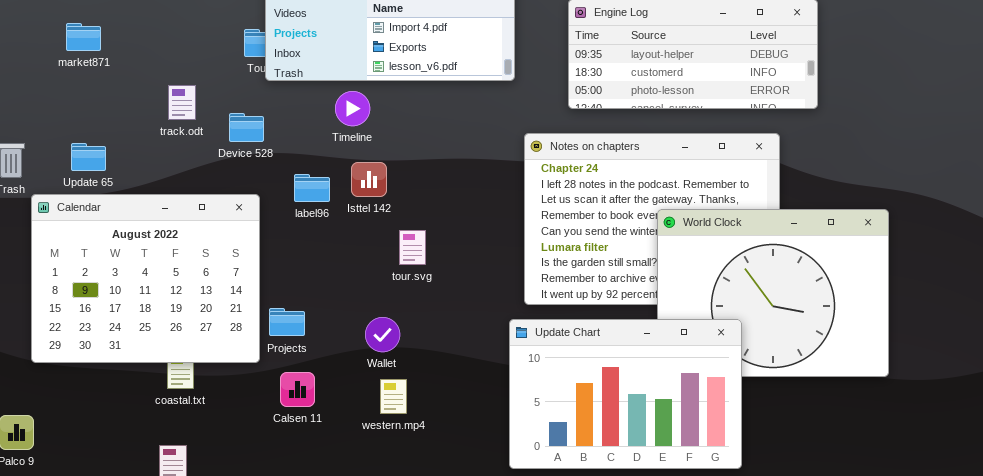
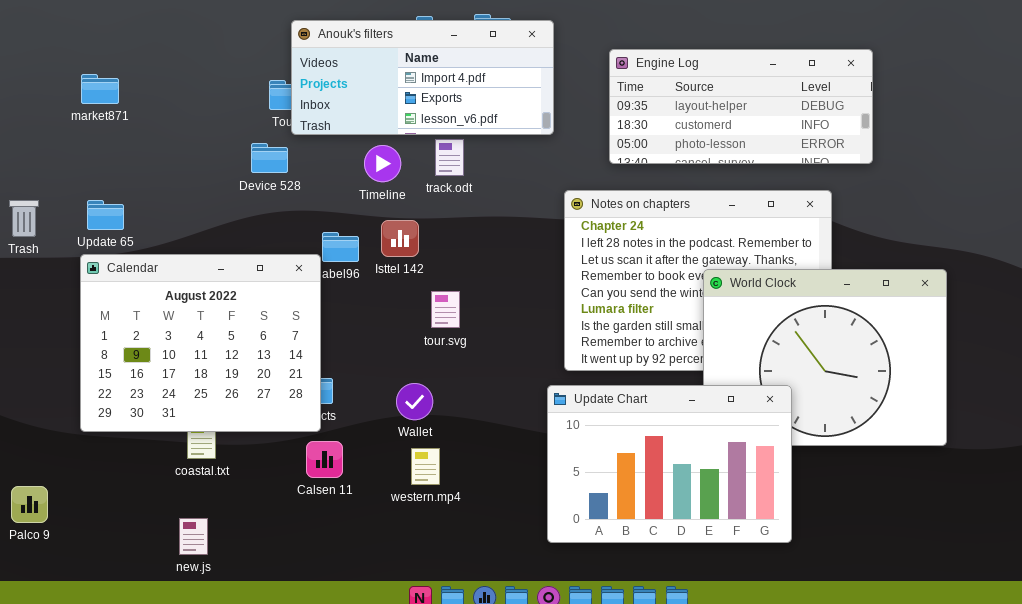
track.odt: [168,85,196,120] -> [435,139,464,176], moved
Device 528: [229,113,264,142] -> [251,143,288,173], moved
Calendar: [31,194,260,363] -> [80,254,321,432], moved

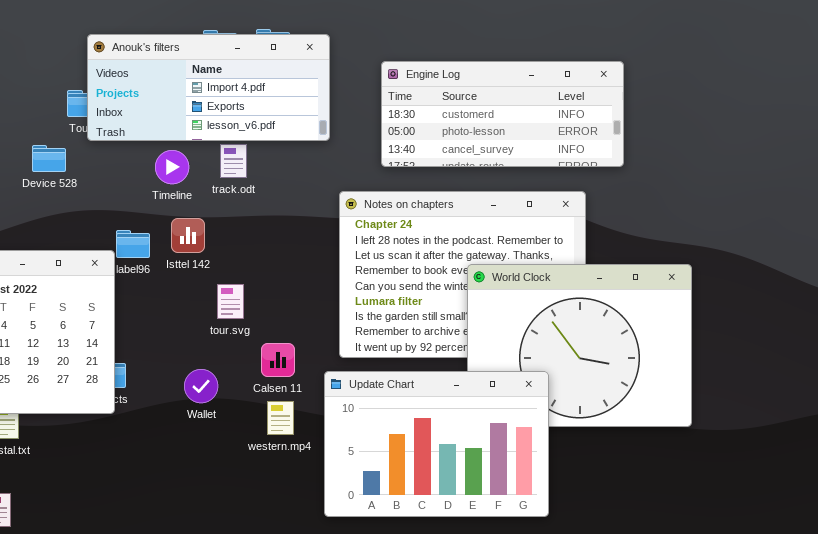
Engine Log: [609,49,873,164] -> [381,61,624,167], scrolled down 1 row
Device 528: [251,143,288,173] -> [32,145,66,172], moved
Calsen 11: [306,441,343,478] -> [261,343,295,377], moved
western.mp4: [411,448,440,485] -> [267,401,294,435], moved

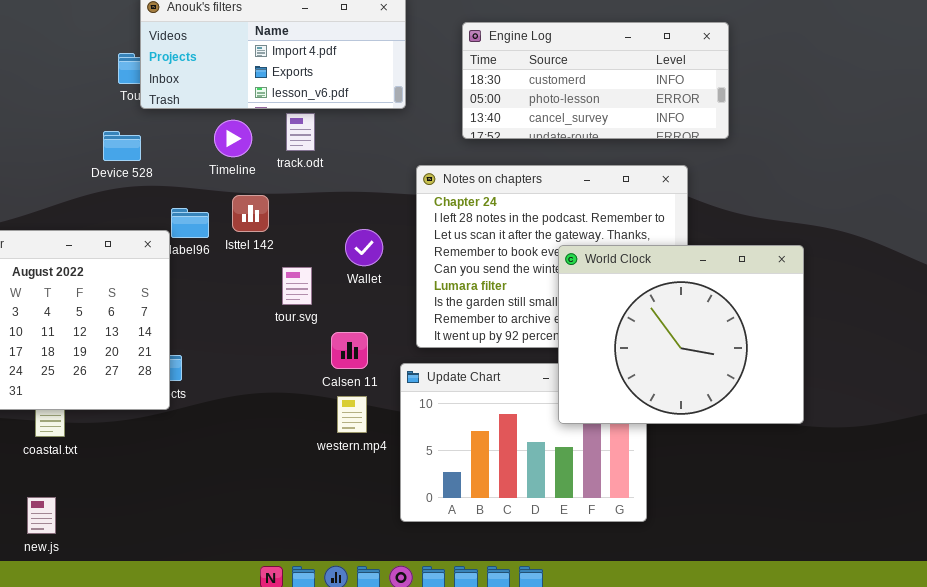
Device 528: [32,145,66,172] -> [103,131,141,161], moved
World Clock: [467,264,692,427] -> [558,245,804,424], raised
Wallet: [184,369,218,403] -> [345,229,383,266], moved

